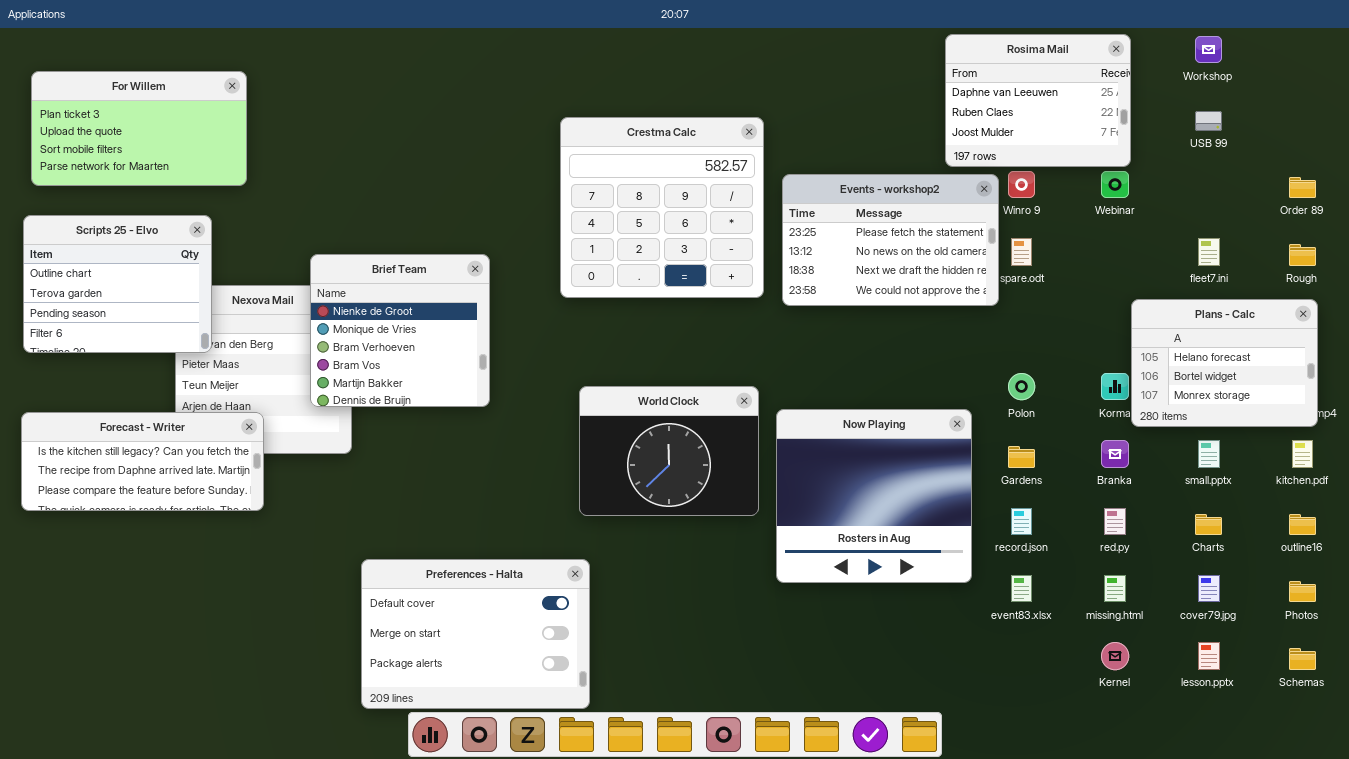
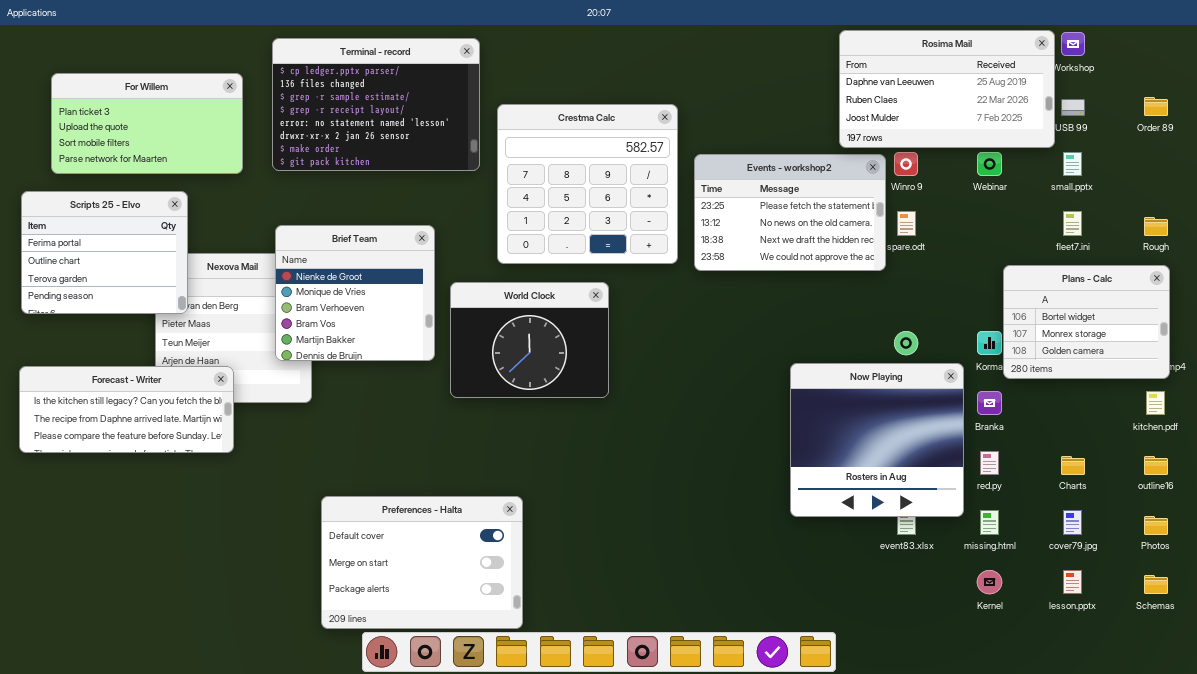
Rosima Mail: [945,34,1131,167] -> [839,30,1055,148], resized
Terminal - record: none -> [272,38,480,171], opened
For Willem: [31,71,247,186] -> [51,73,243,174], moved
Order 89: [1289,177,1316,198] -> [1144,97,1168,116], moved
Scripts 25 - Elvo: [23,215,212,353] -> [21,191,188,314], scrolled up 1 row
Plans - Calc: [1131,299,1318,427] -> [1003,265,1170,379], scrolled down 1 row
World Clock: [579,386,759,516] -> [450,282,609,398], moved
Now Playing: [776,409,972,583] -> [790,363,964,517], moved
small.pptx: [1198,440,1220,468] -> [1063,152,1082,176], moved

